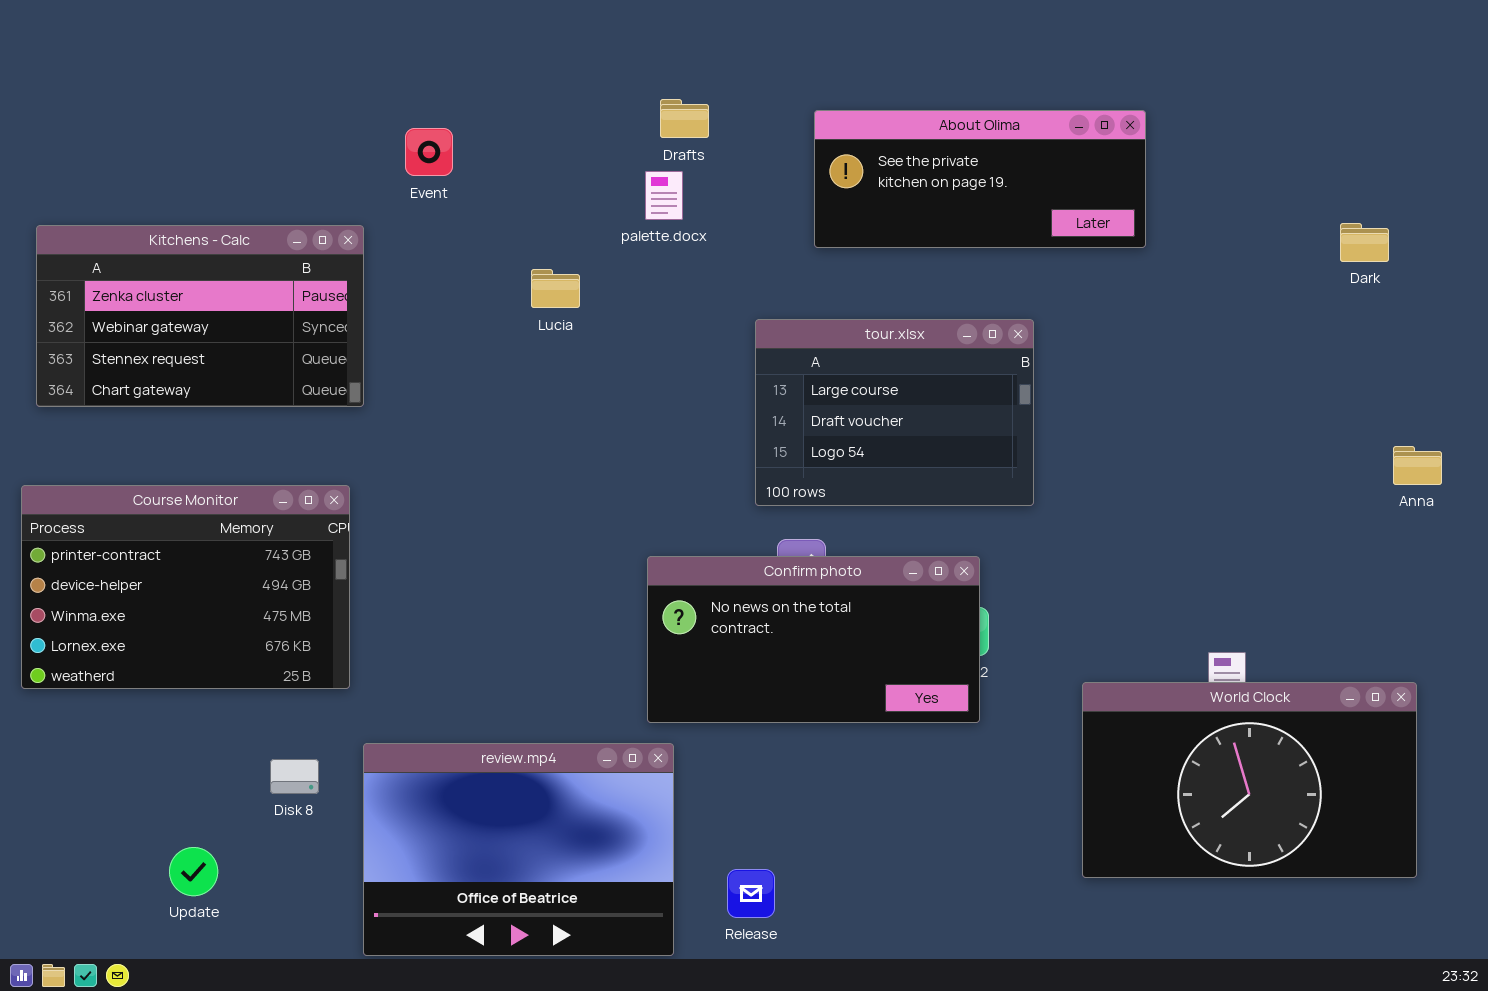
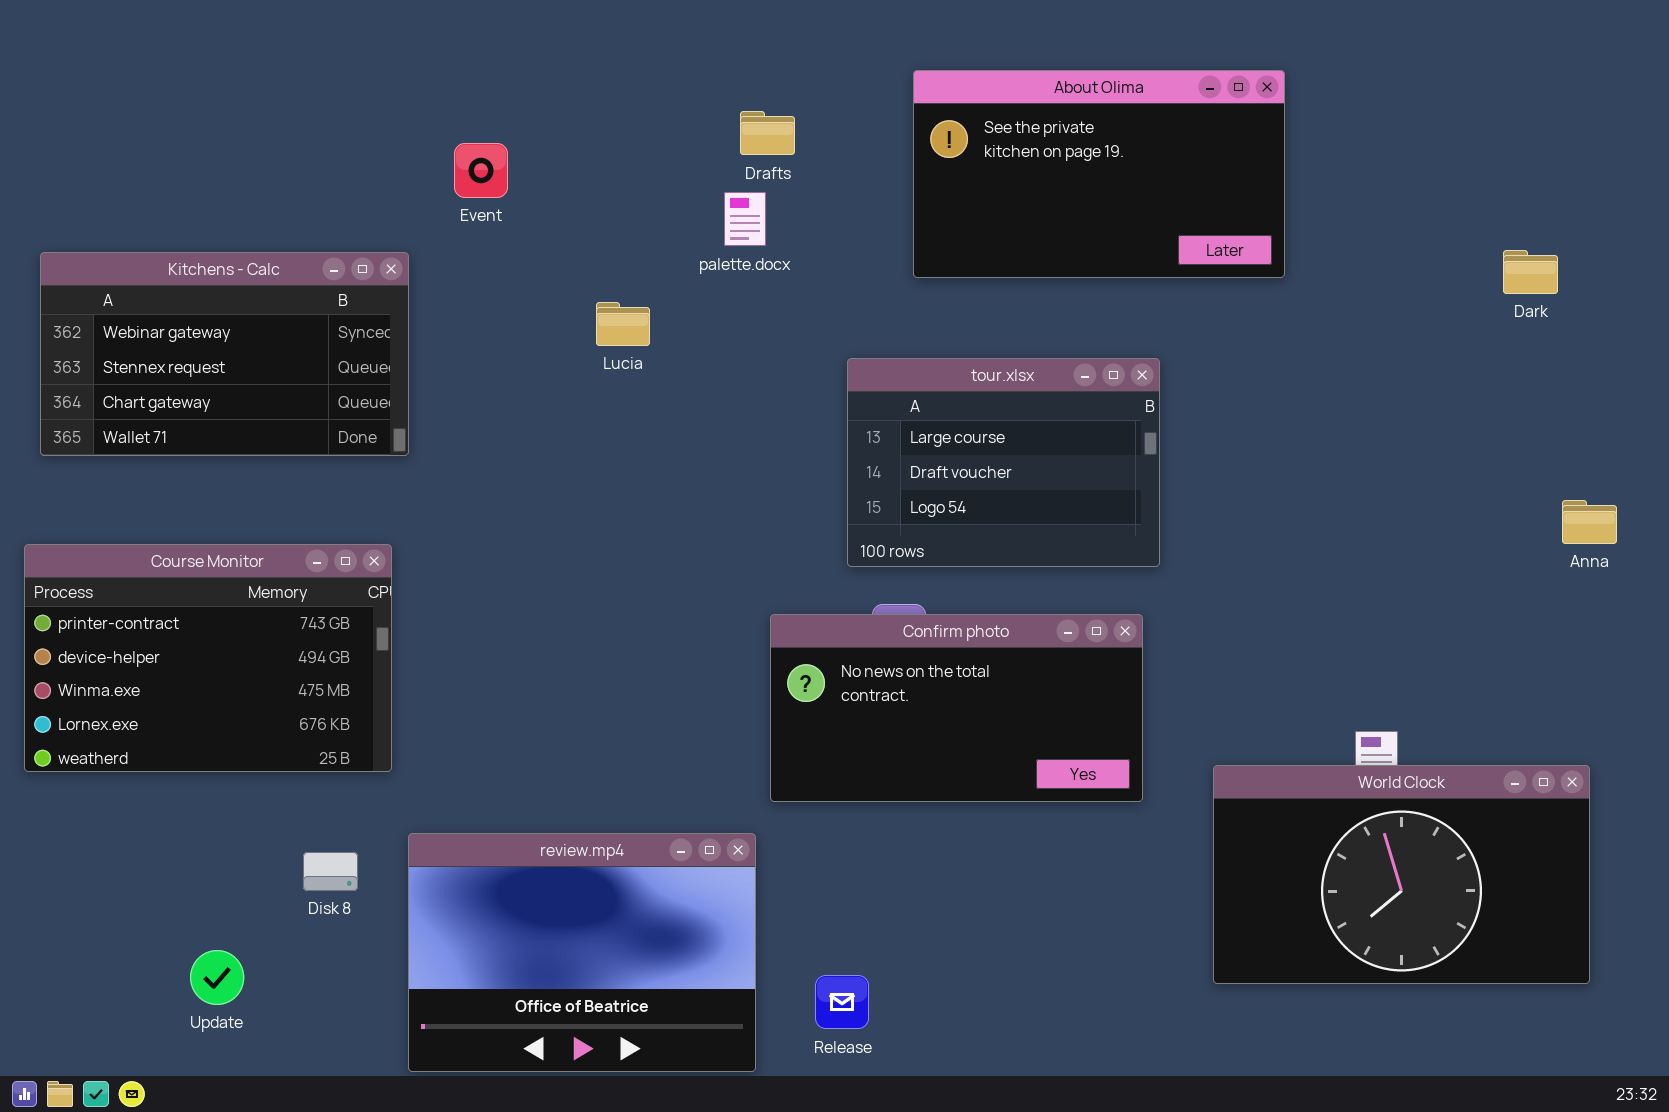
About Olima: [814,110,1146,248] -> [913,70,1285,278], resized
Kitchens - Calc: [36,225,364,407] -> [40,252,409,456], scrolled down 1 row
Confirm photo: [647,556,980,723] -> [770,614,1143,802], moved

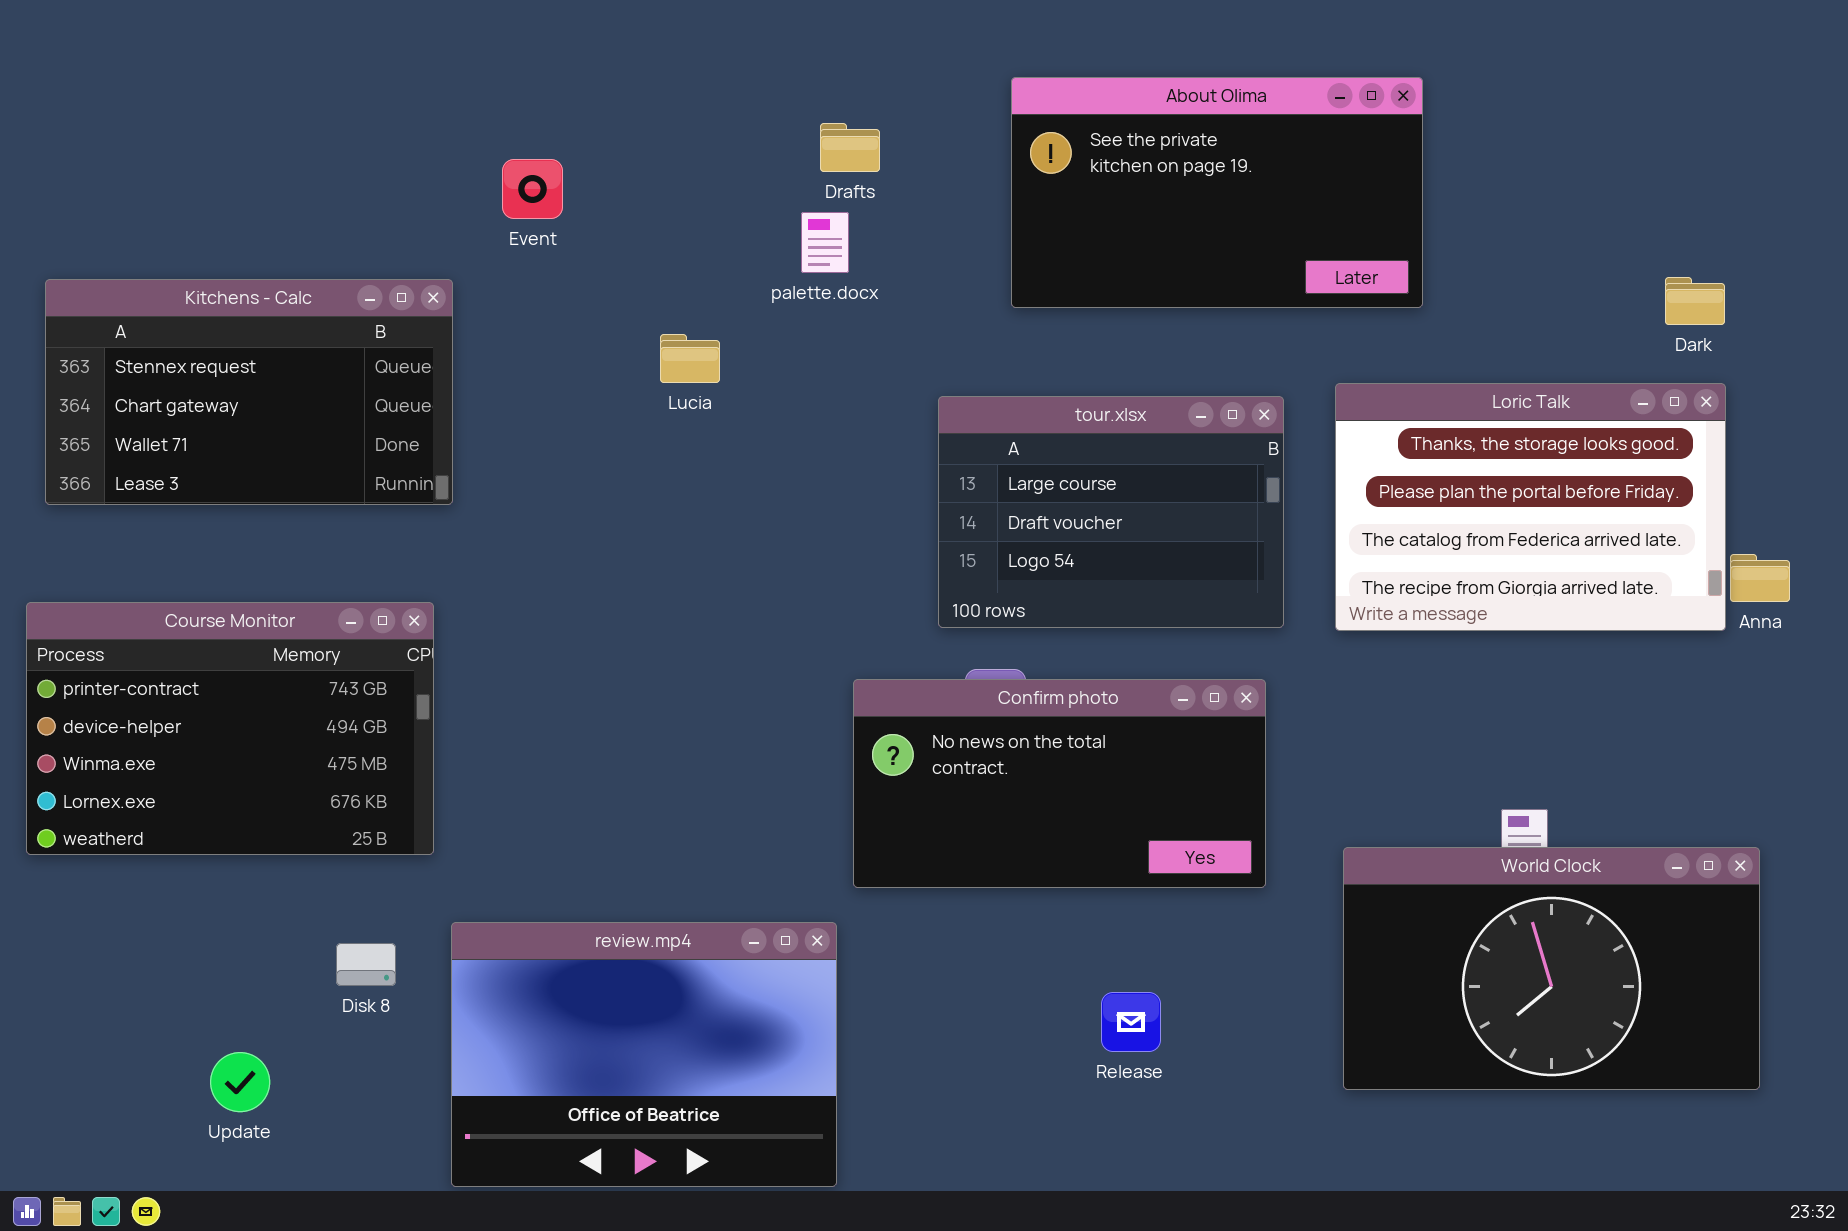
Kitchens - Calc: [40,252,409,456] -> [45,279,453,505], scrolled down 1 row
Loric Talk: none -> [1335,383,1726,631], opened
Release: [815,975,869,1029] -> [1101,992,1161,1052], moved

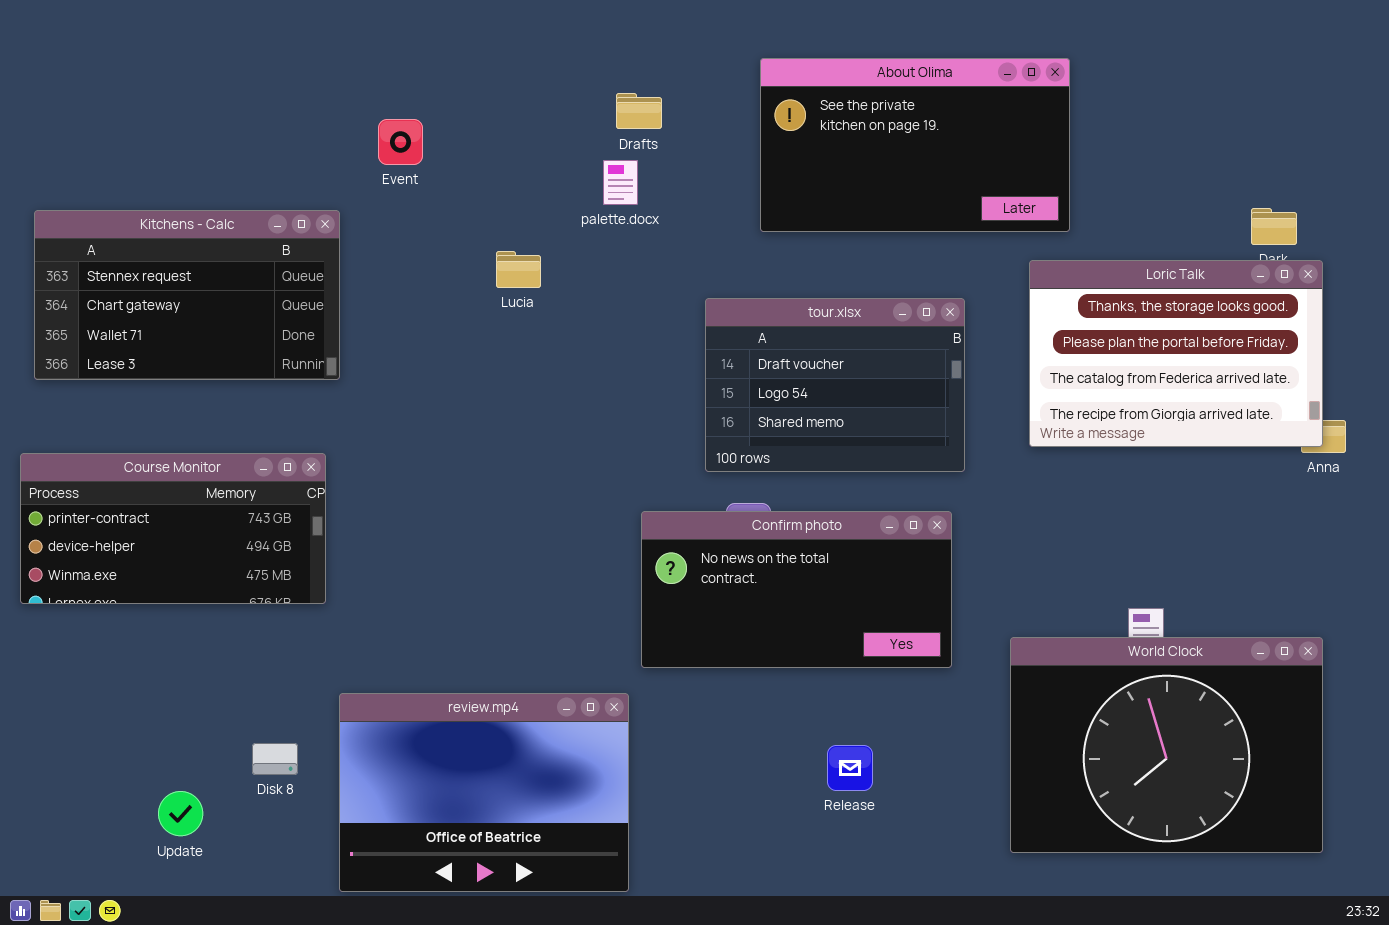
Loric Talk: [1335,383,1726,631] -> [1029,260,1323,447], moved
tour.xlsx: [938,396,1284,628] -> [705,298,965,472], scrolled down 1 row
Course Monitor: [26,602,434,855] -> [20,453,326,604], resized
World Clock: [1343,847,1760,1090] -> [1010,637,1323,853], resized
Disk 8: [336,943,396,986] -> [252,743,298,775], moved

